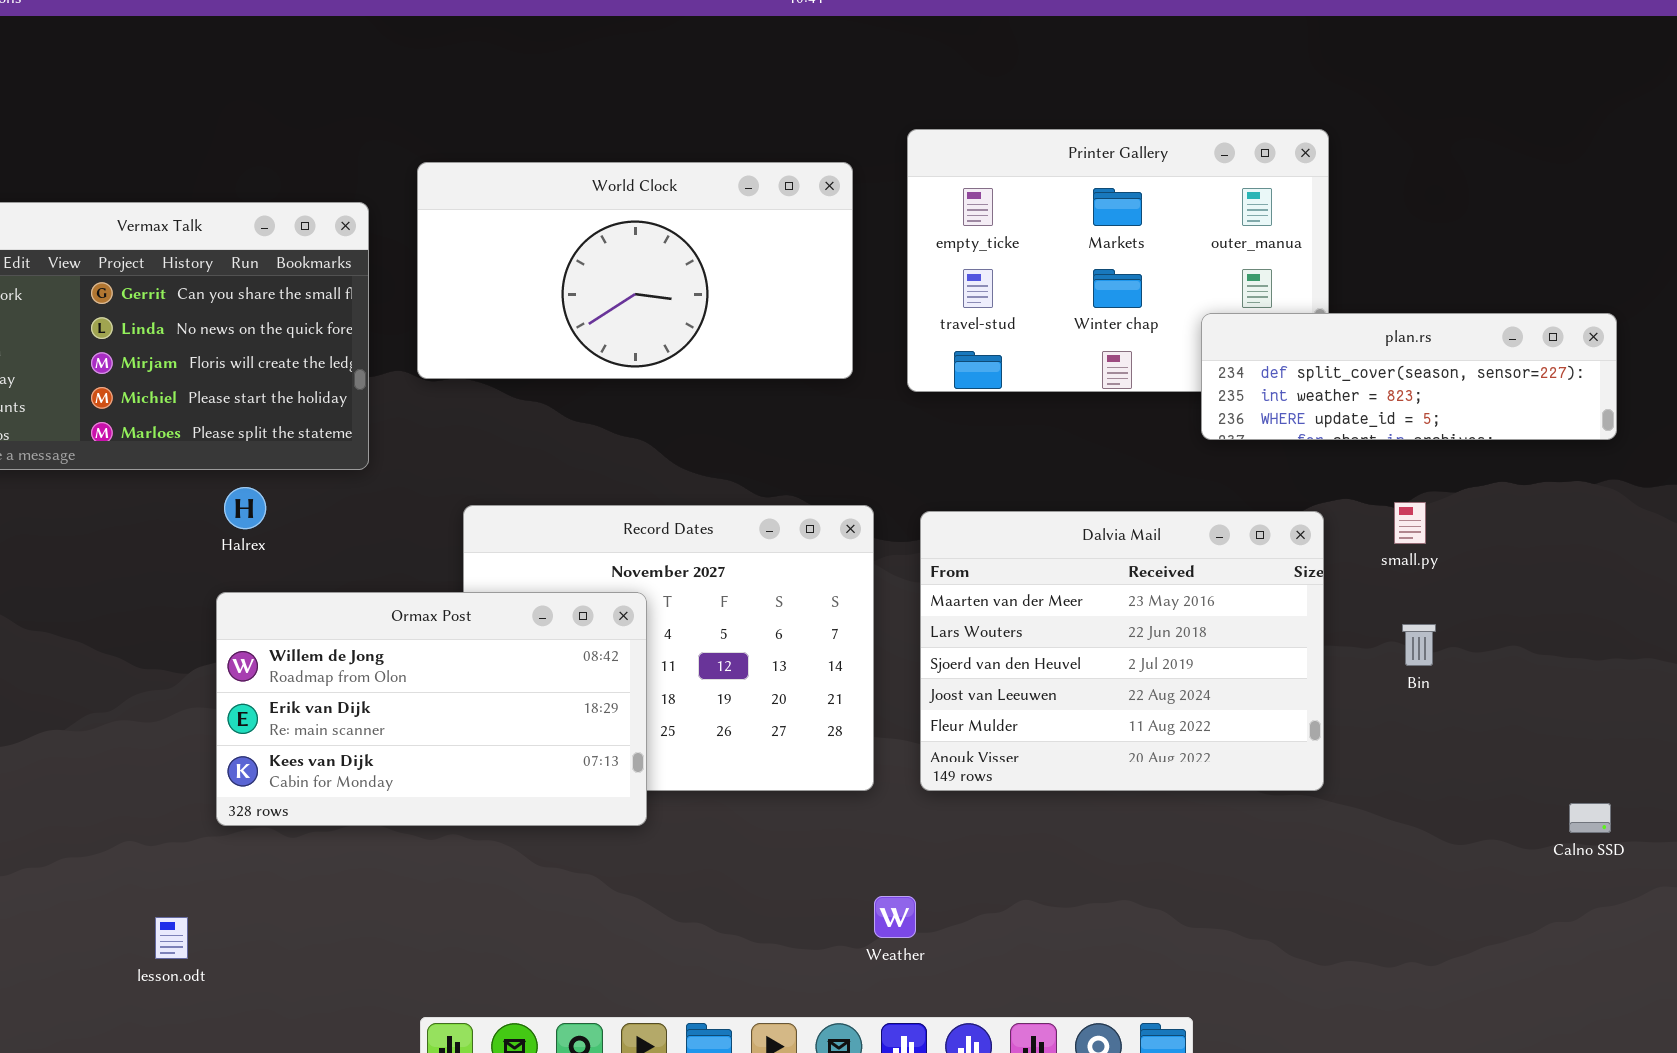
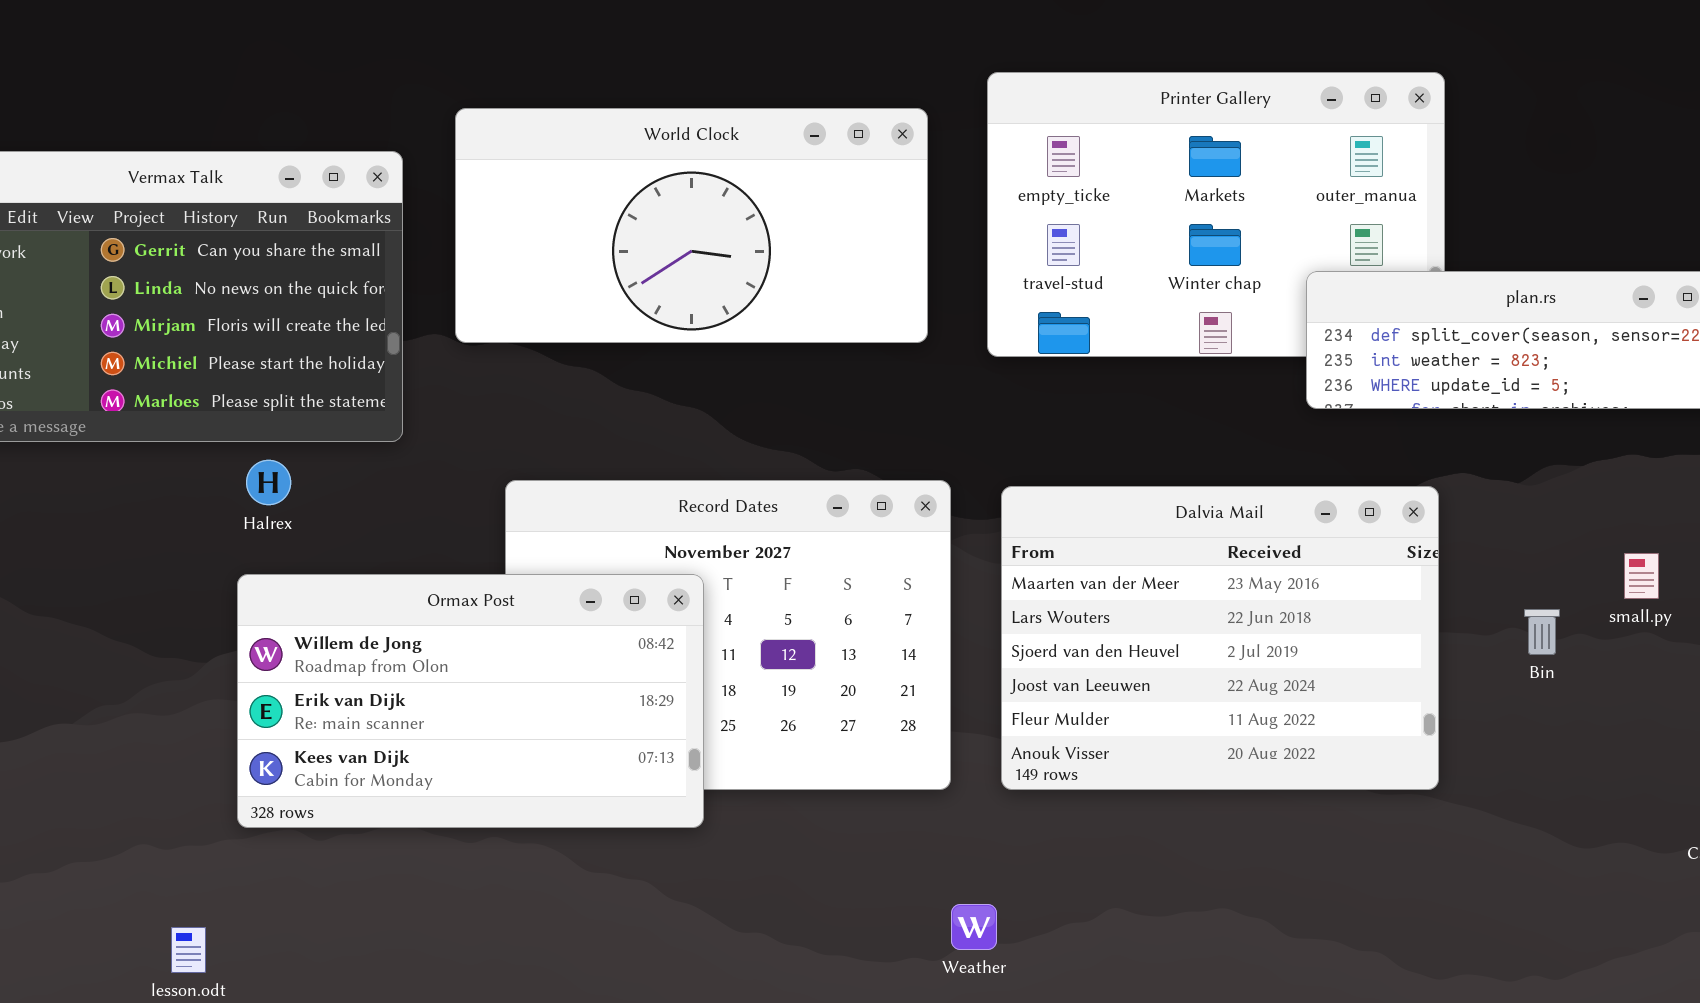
small.py: [1394,502,1426,544] -> [1624,553,1659,599], moved

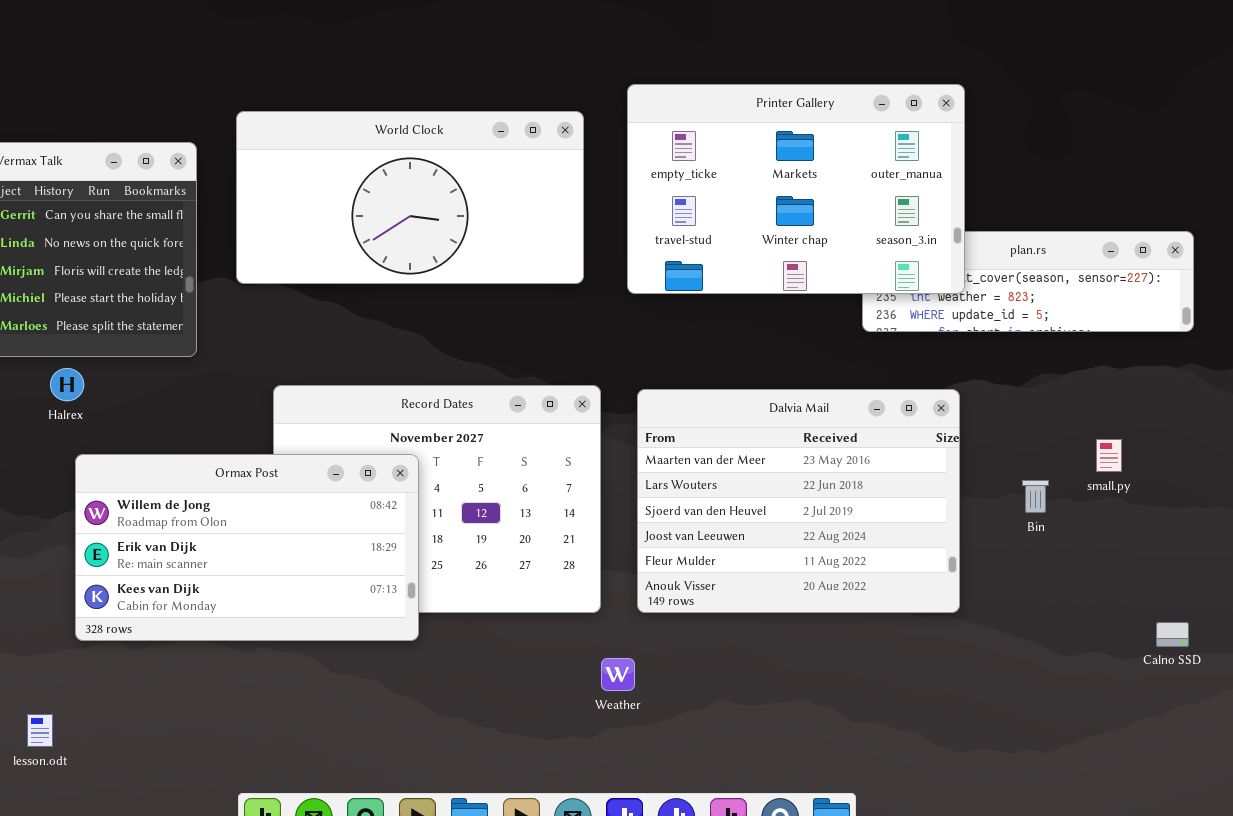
Printer Gallery: [987,72,1445,357] -> [627,84,965,294], raised
Halrex: [246,460,291,505] -> [50,368,84,401], moved
Weather: [951,904,997,950] -> [601,658,635,691], moved

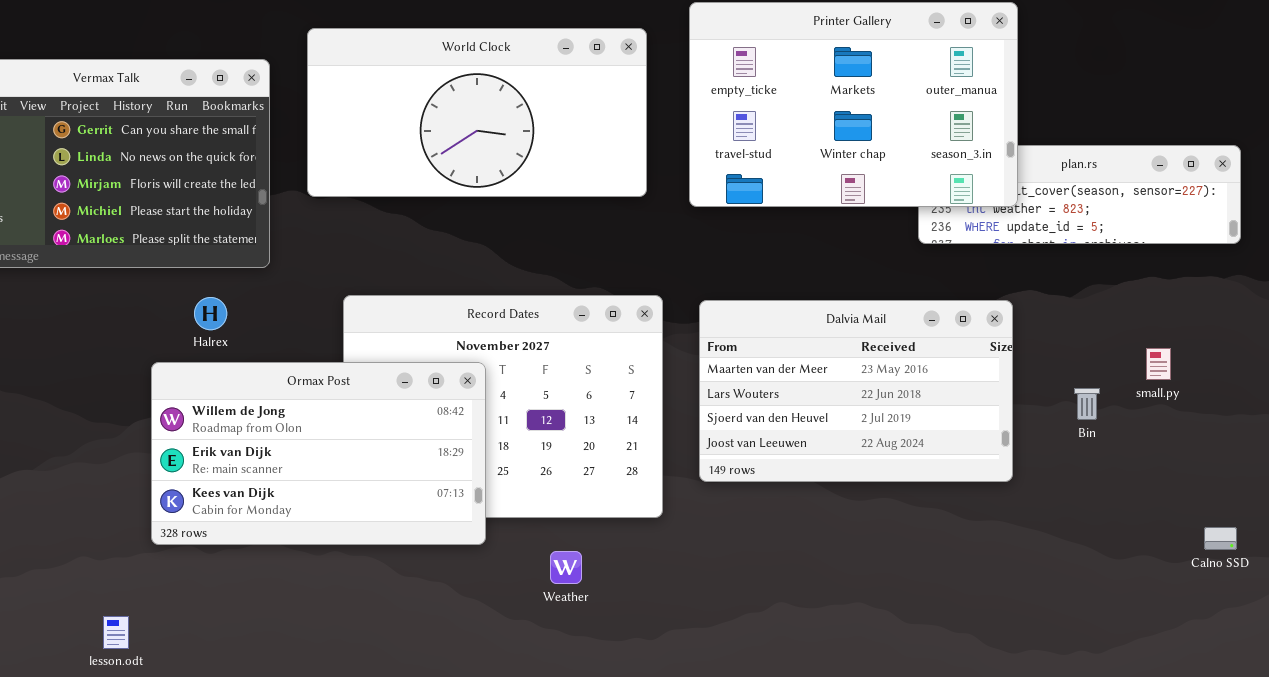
Halrex: [50,368,84,401] -> [194,297,227,330], moved
Dalvia Mail: [637,389,960,613] -> [699,300,1013,482], resized
Weather: [601,658,635,691] -> [550,551,582,584], moved

